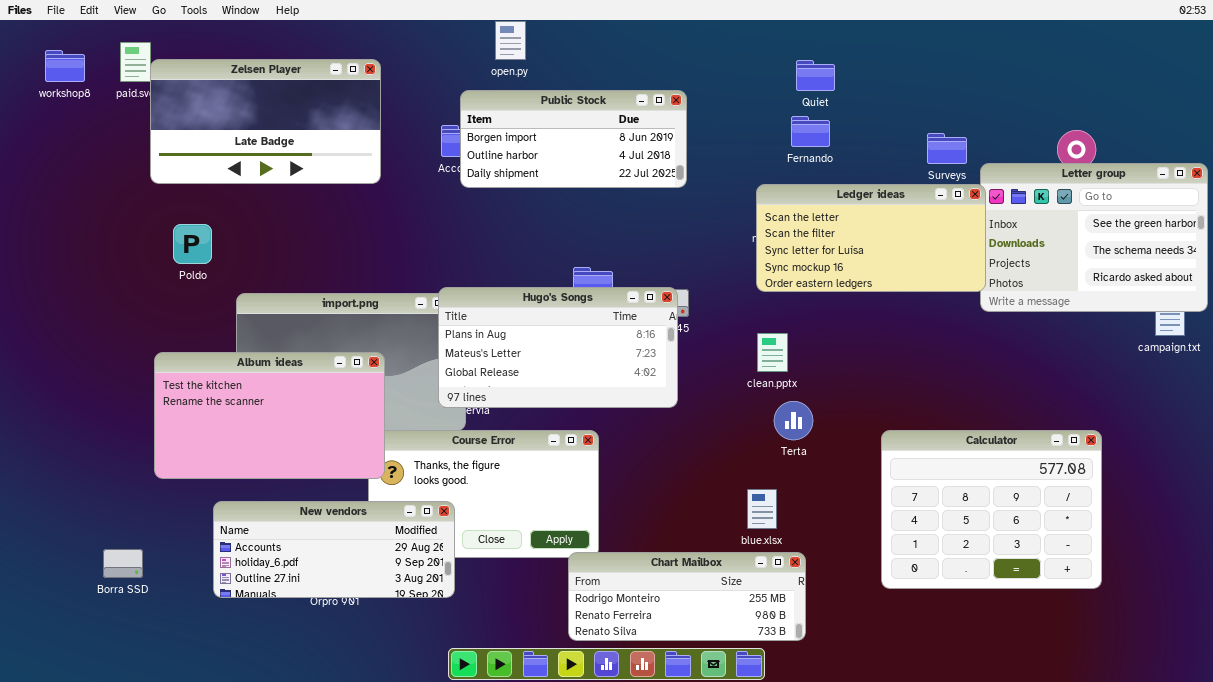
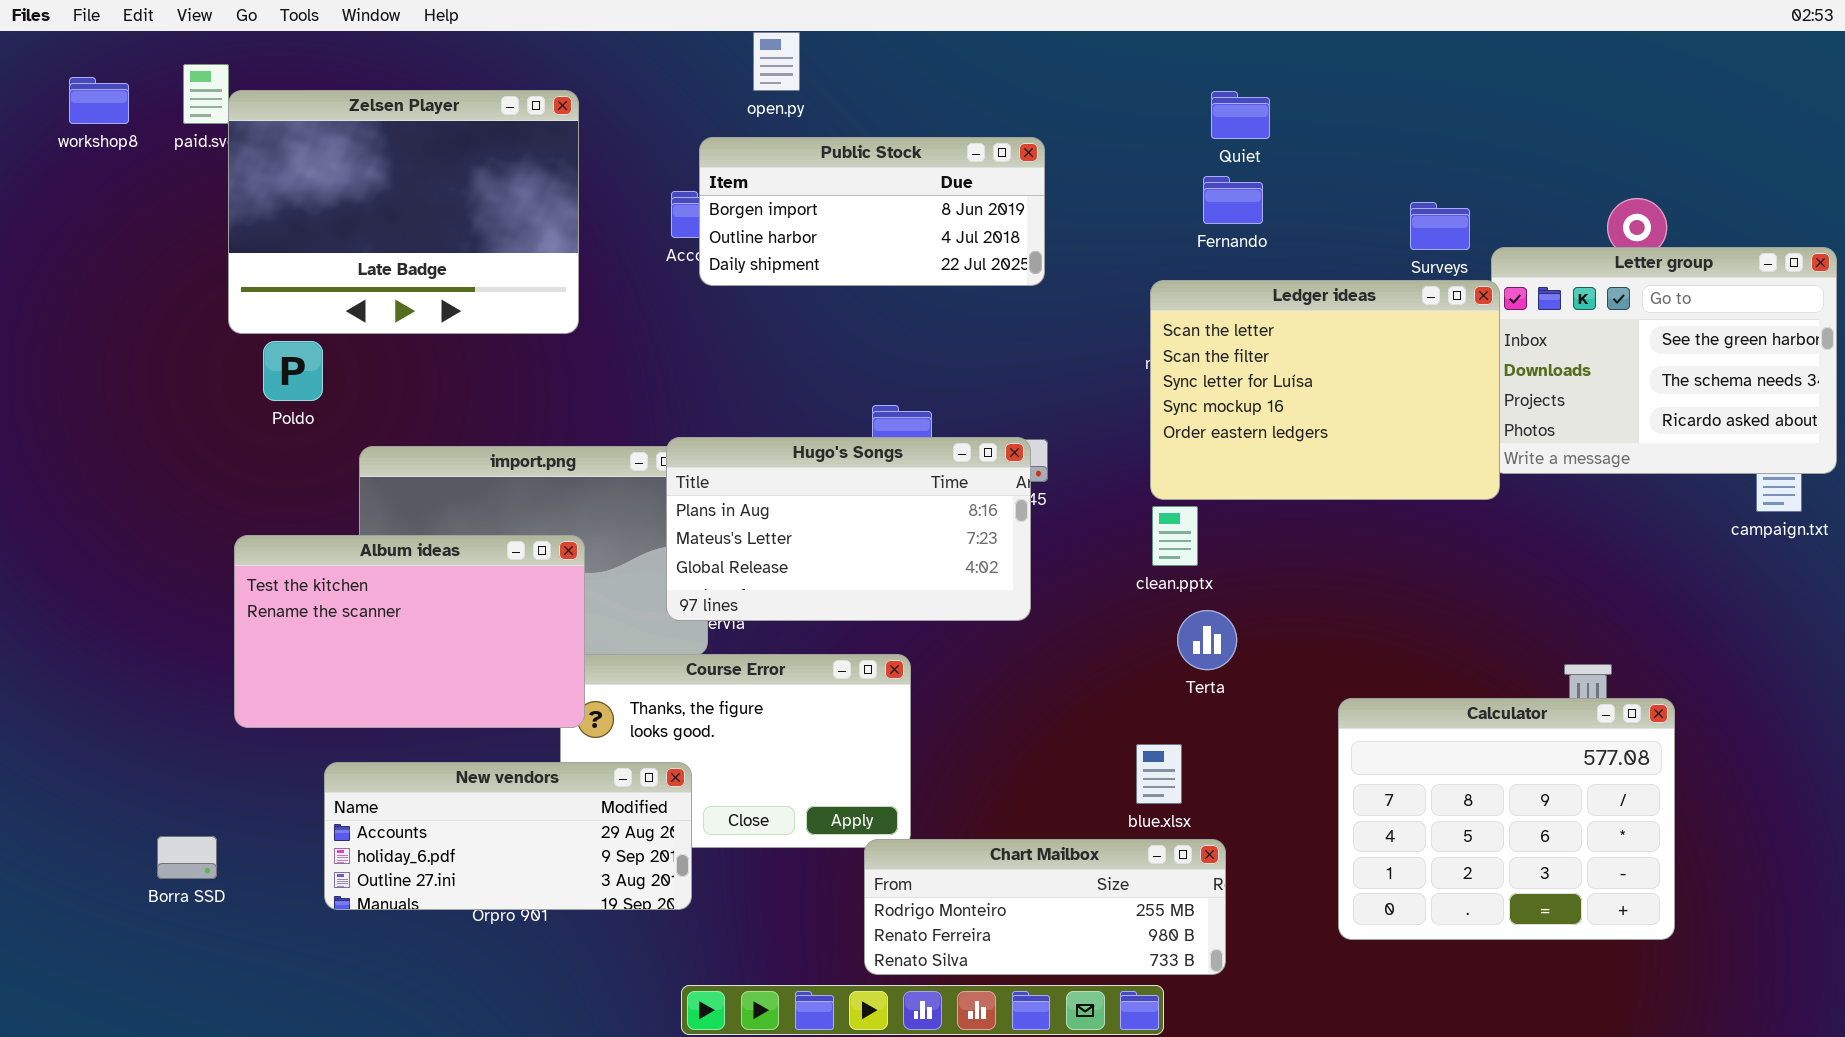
Zelsen Player: [150,59,381,184] -> [228,90,579,334], resized
Ledger ideas: [756,184,986,292] -> [1150,280,1500,500], resized
Calculator: [881,430,1102,589] -> [1338,698,1675,940], moved

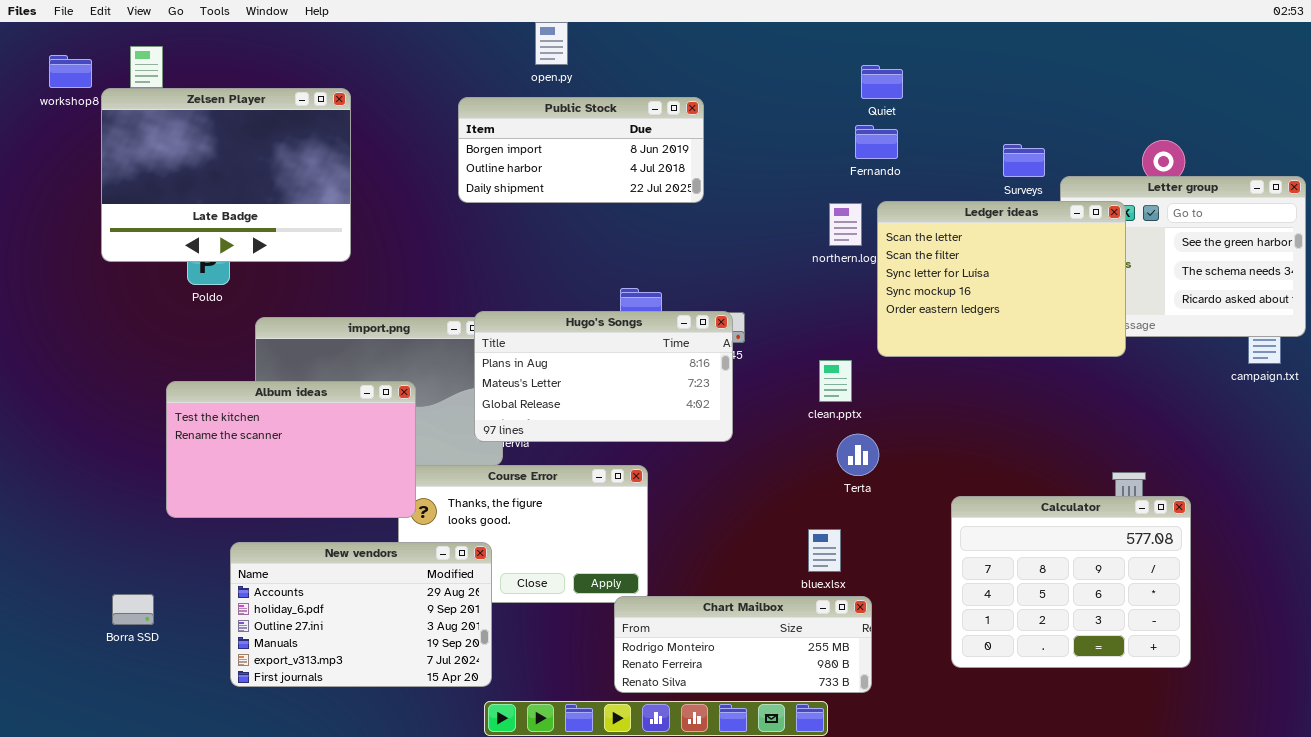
Zelsen Player: [228,90,579,334] -> [101,88,351,262], moved
Public Stock: [699,137,1045,286] -> [458,97,704,203], moved
Ledger ideas: [1150,280,1500,500] -> [877,201,1126,357], moved
New vendors: [324,762,692,910] -> [230,542,492,687], resized

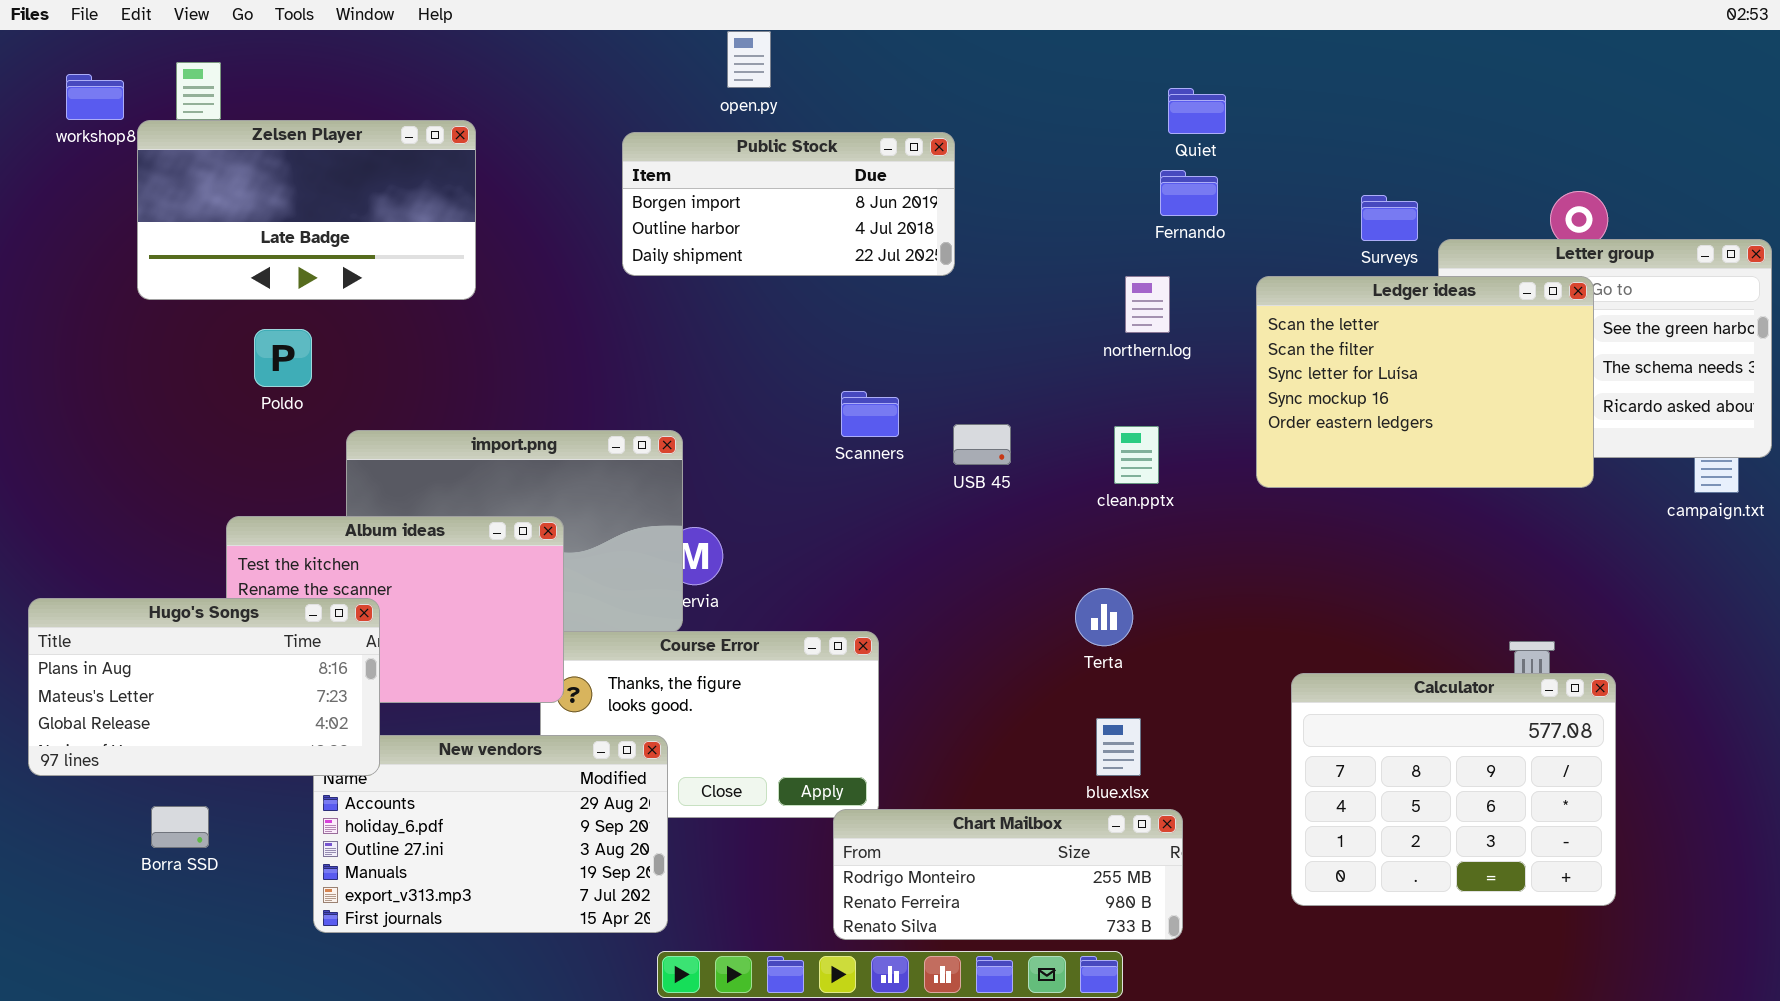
Zelsen Player: [101,88,351,262] -> [137,120,476,300], resized
Ledger ideas: [877,201,1126,357] -> [1256,276,1594,488], moved
Hugo's Songs: [474,311,733,442] -> [28,598,380,776], moved
clean.pptx: [819,360,852,402] -> [1114,426,1159,484], moved
Terta: [837,434,879,476] -> [1075,588,1133,646], moved

